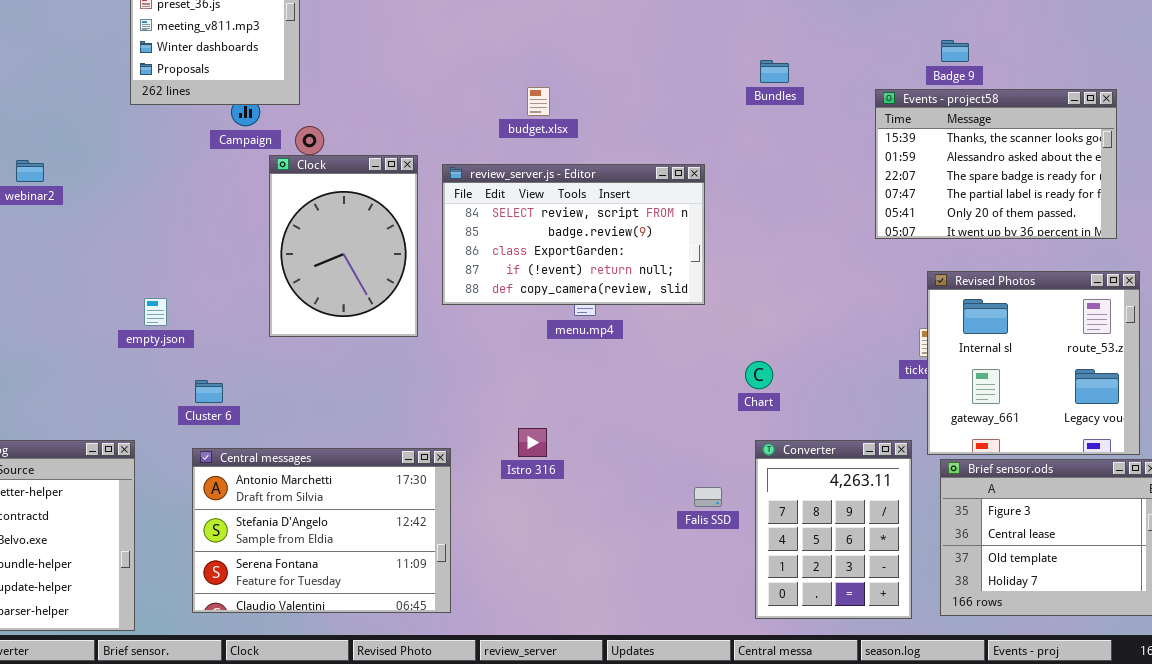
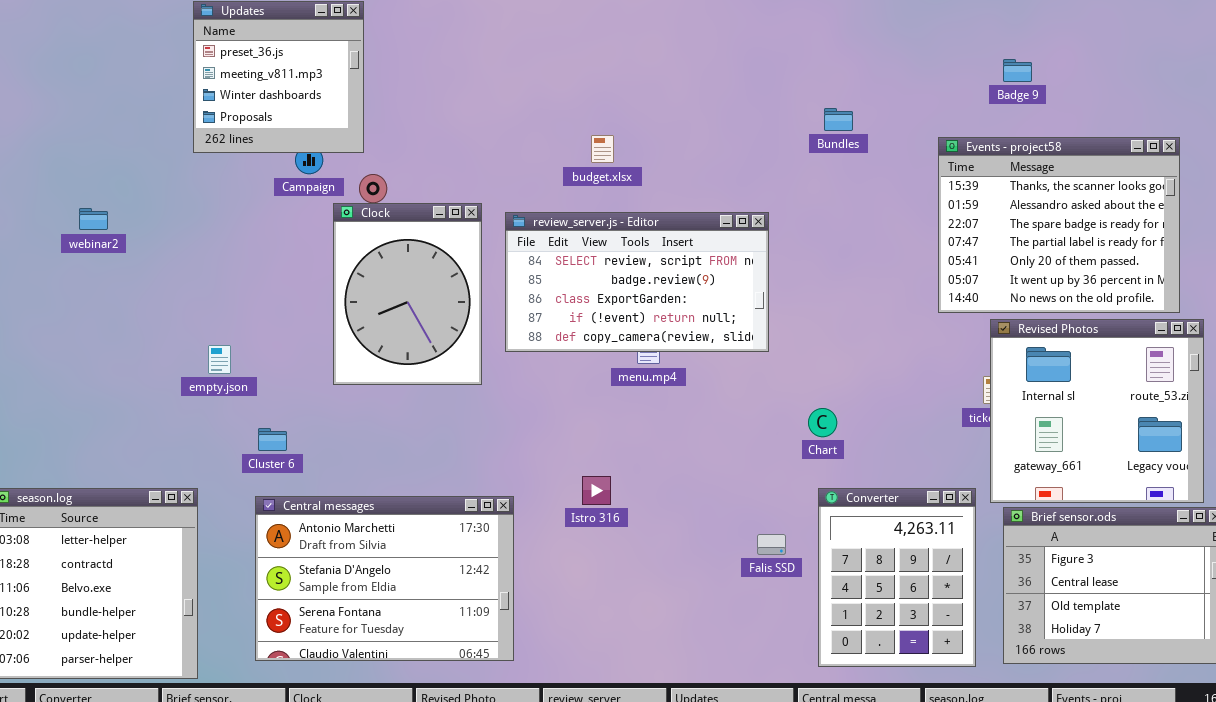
Badge 9: [941,40,969,62] -> [1003,59,1032,82], moved
Events - project58: [875,89,1117,239] -> [938,137,1180,313], resized

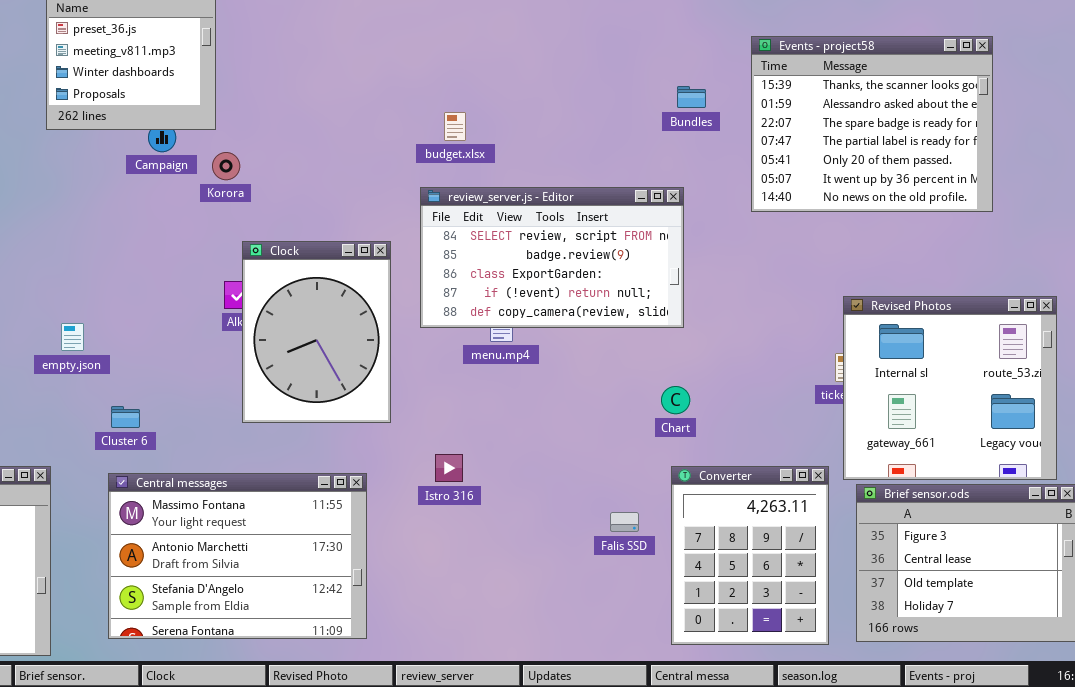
Events - project58: [938,137,1180,313] -> [751,36,993,212], moved
Clock: [333,203,482,385] -> [242,241,391,423], moved
review_server.js - Editor: [505,212,769,352] -> [420,187,684,328], moved
Central messages: [255,496,514,661] -> [108,473,367,639], scrolled up 1 row

